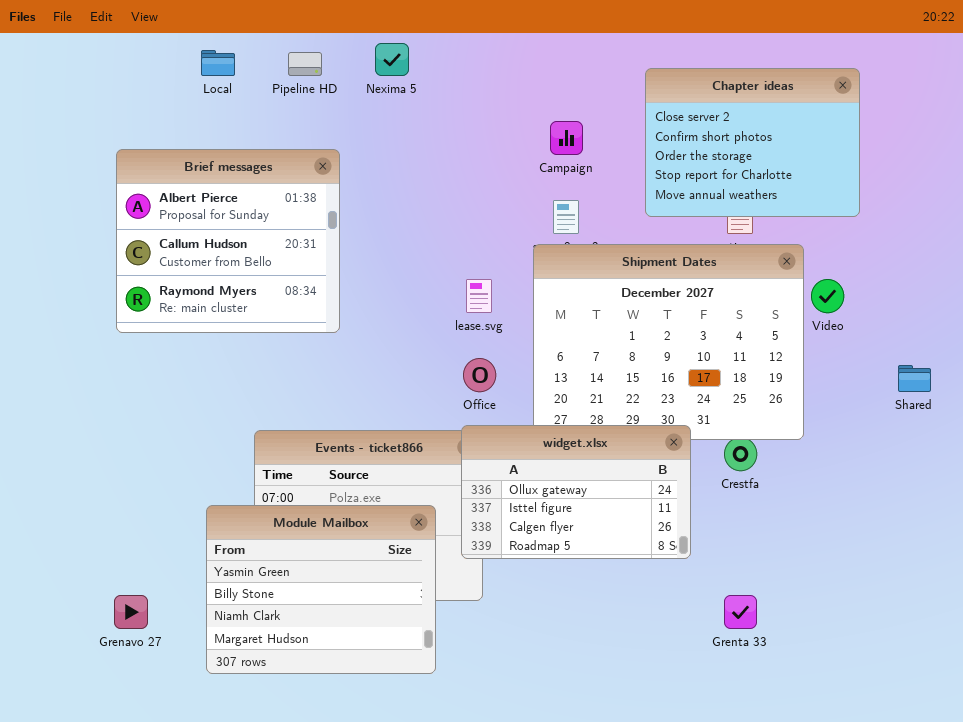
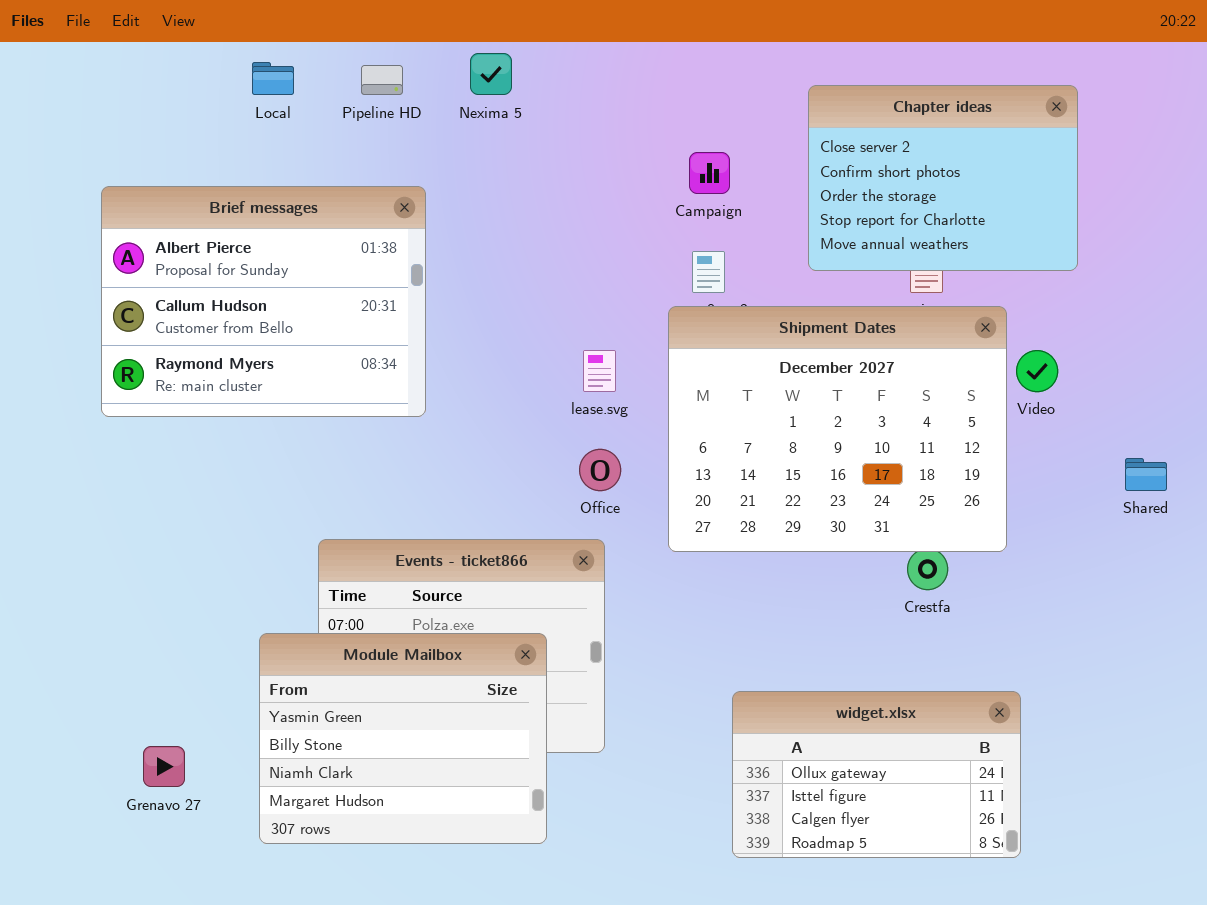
Brief messages: [116,149,340,333] -> [101,186,426,417], resized
widget.xlsx: [461,425,691,559] -> [732,691,1021,858], moved

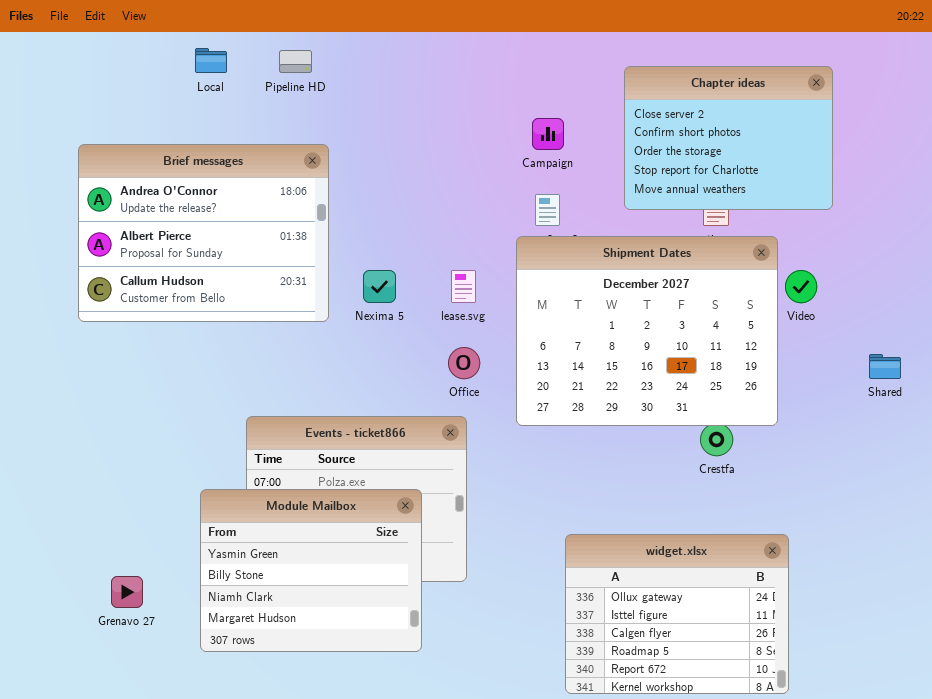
Nexima 5: [470,53,512,95] -> [363,270,396,303], moved
Brief messages: [101,186,426,417] -> [78,144,329,322], scrolled up 1 row
widget.xlsx: [732,691,1021,858] -> [565,534,789,694], resized

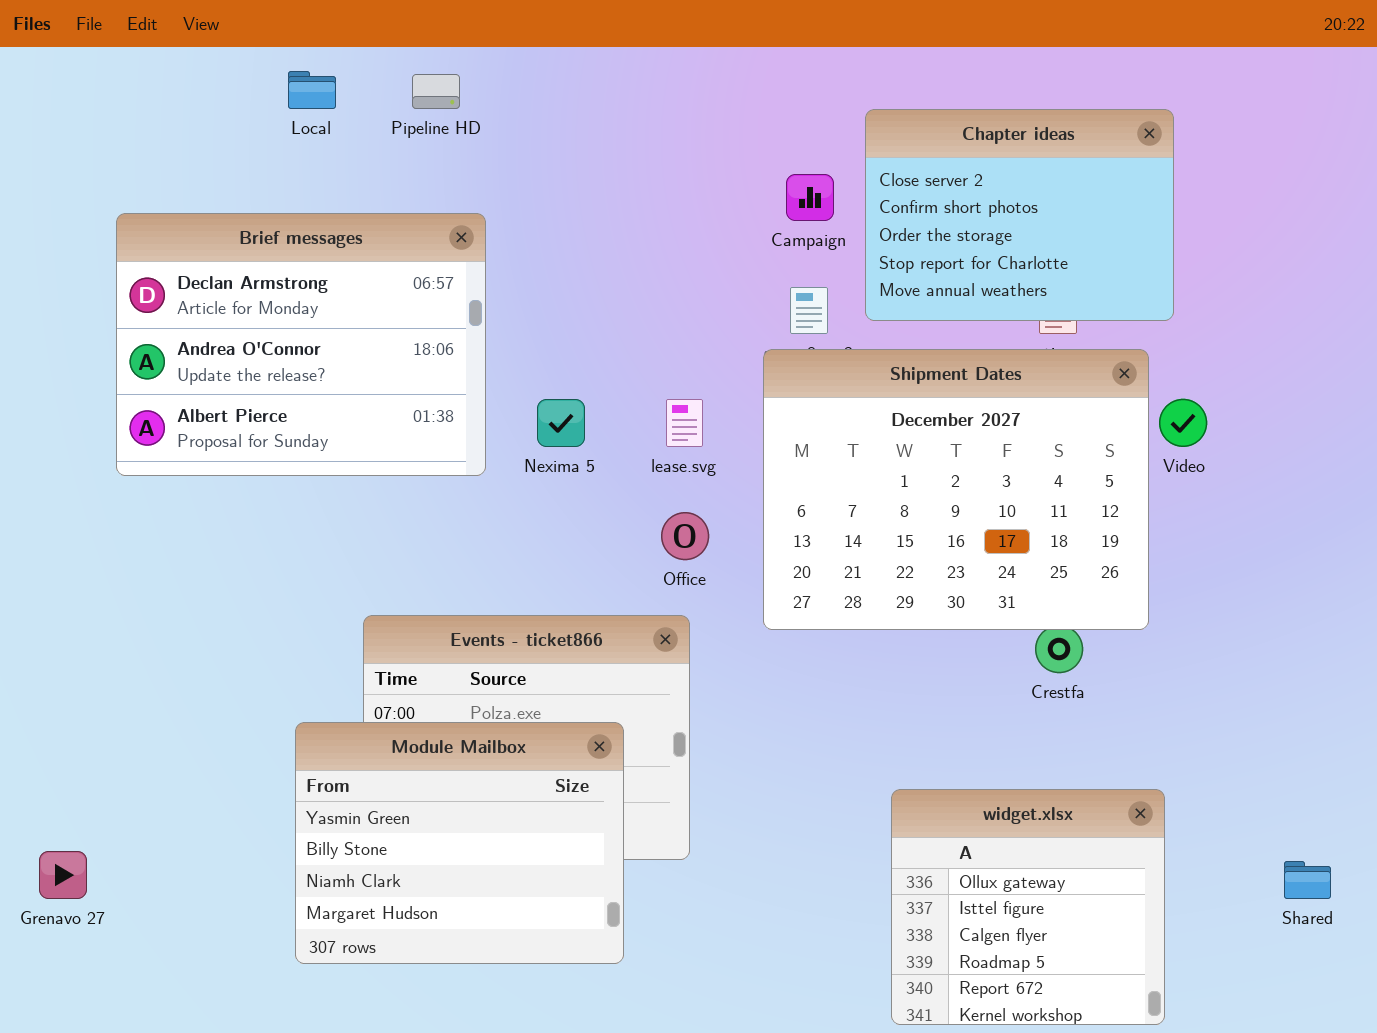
Chapter ideas: [624,66,833,210] -> [865,109,1174,321], moved
Brief messages: [78,144,329,322] -> [116,213,486,476], scrolled up 1 row
Shared: [869,354,901,379] -> [1284,861,1331,899], moved
widget.xlsx: [565,534,789,694] -> [891,789,1165,1025], resized
Grenavo 27: [111,576,143,608] -> [39,851,87,899], moved

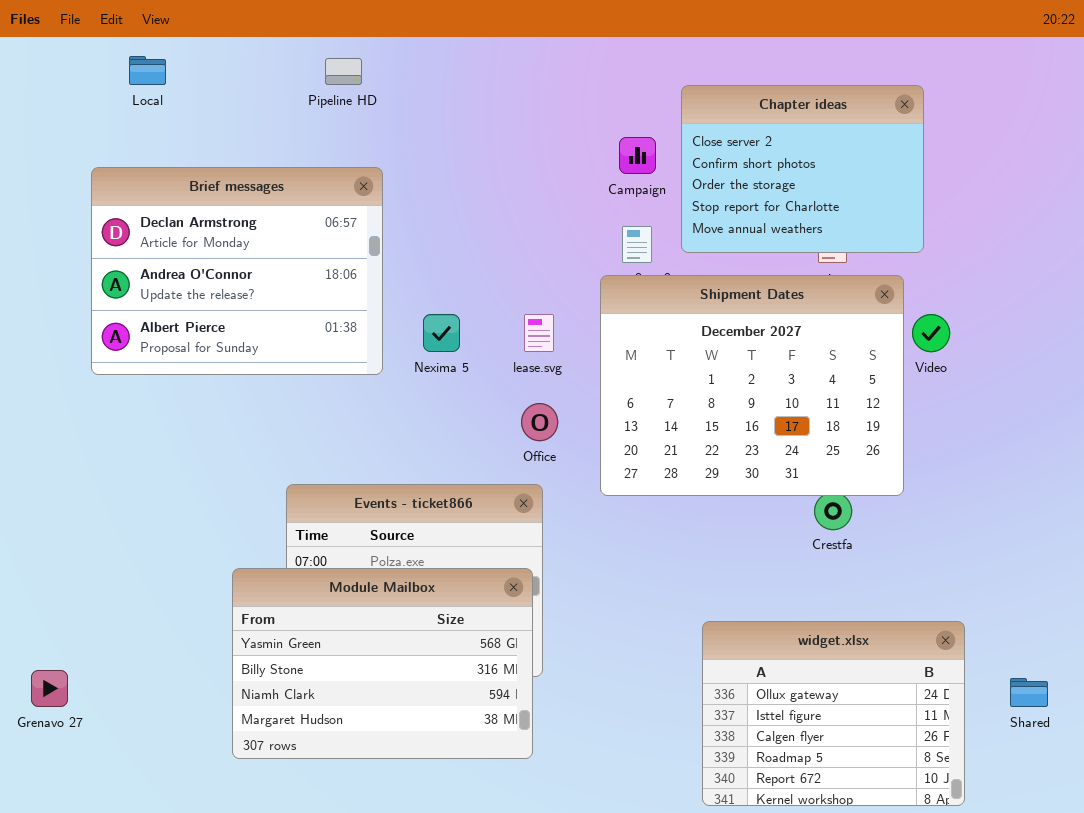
Local: [288,71,336,109] -> [129,56,166,85], moved
Module Mailbox: [295,722,624,964] -> [232,568,533,759], resized
widget.xlsx: [891,789,1165,1025] -> [702,621,965,806], resized

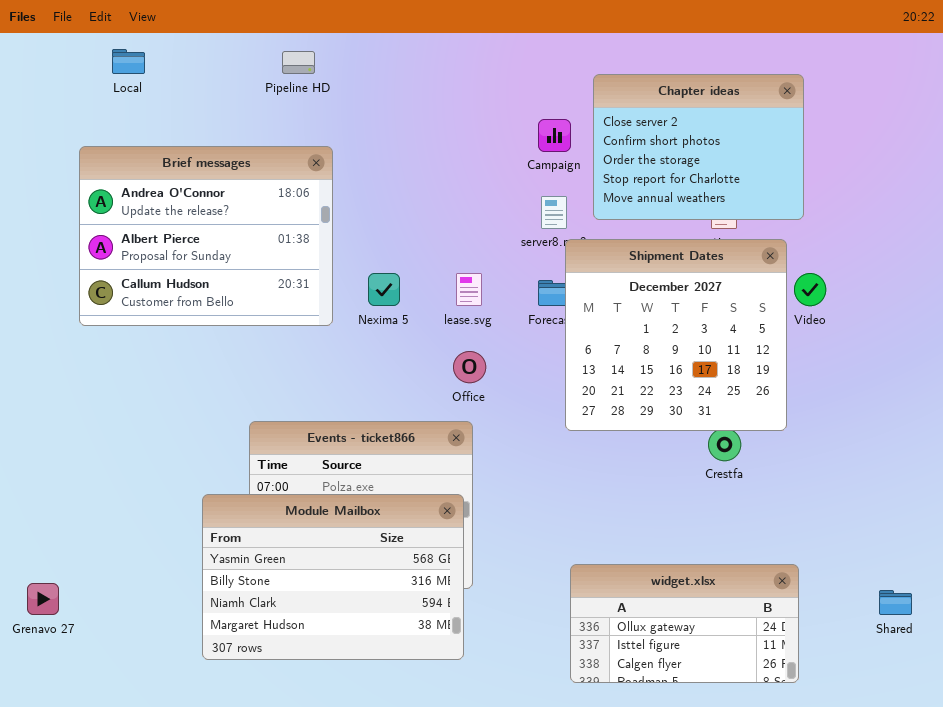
Brief messages: [91,167,383,375] -> [79,146,333,326], scrolled down 1 row
Shipment Dates: [600,275,904,496] -> [565,239,787,431], resized
widget.xlsx: [702,621,965,806] -> [570,564,799,683], moved, resized

